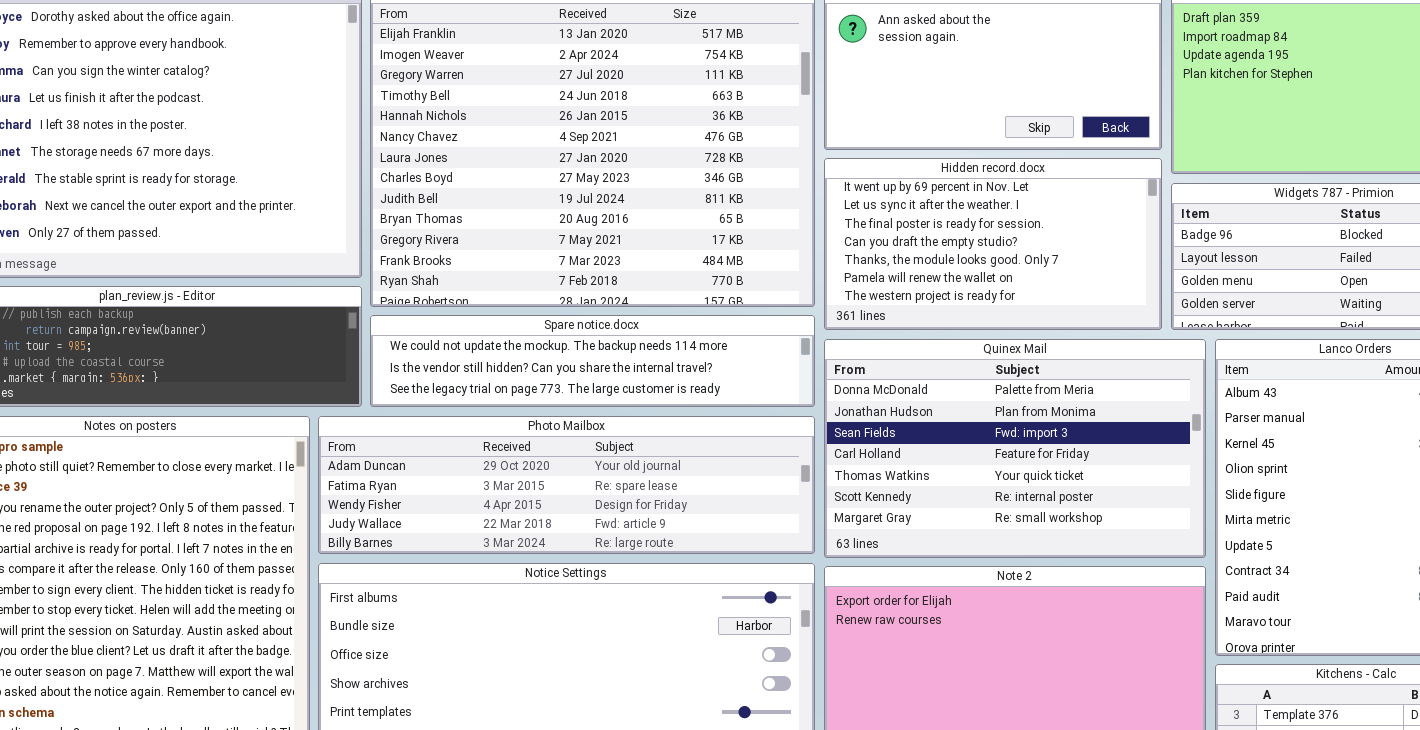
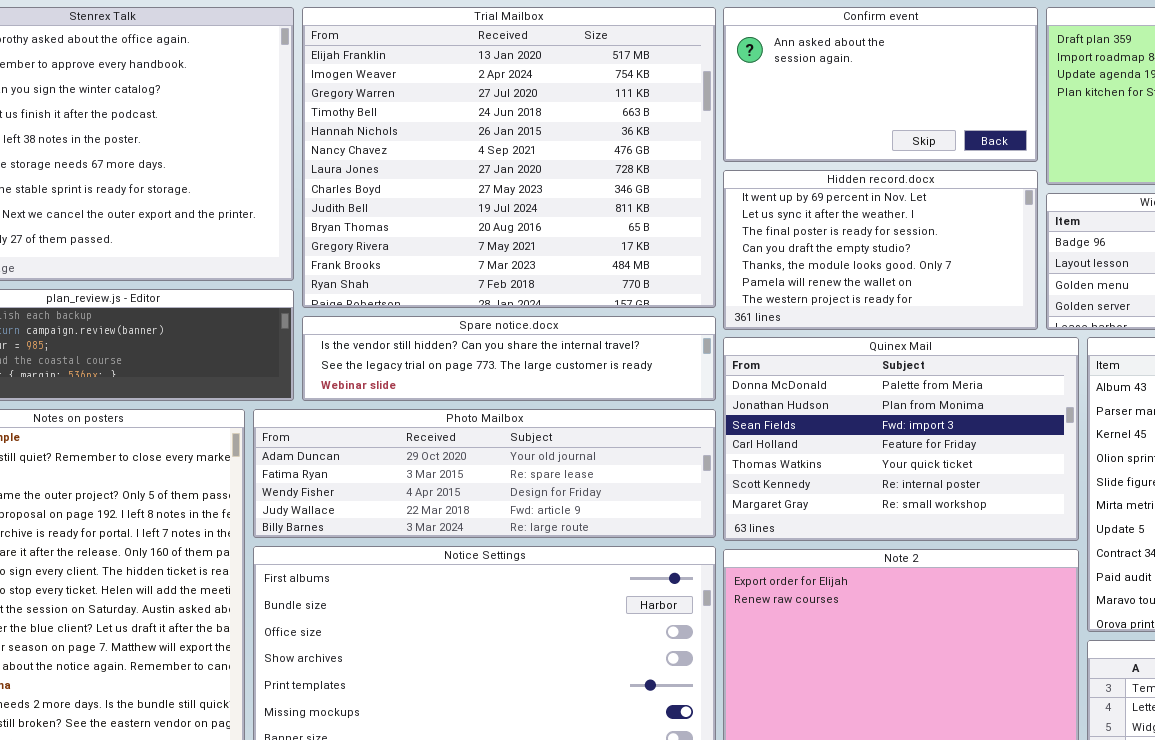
Spare notice.docx: [370,315,815,407] -> [302,316,716,401], scrolled down 1 row

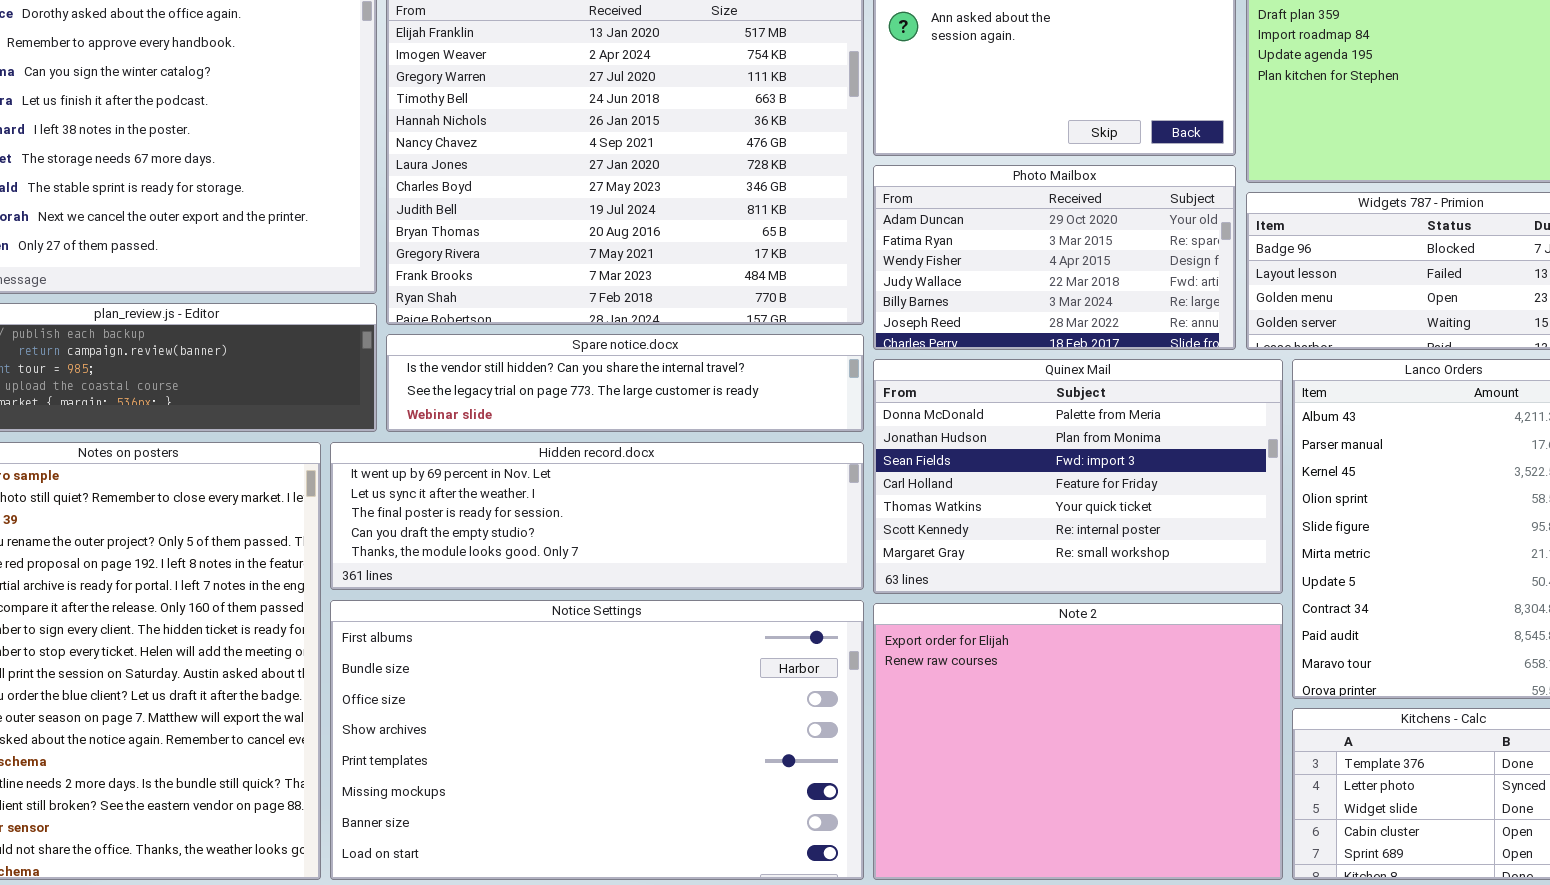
Hidden record.docx: [723,170,1038,330] -> [330,442,864,590], moved, resized
Photo Mailbox: [253,409,716,538] -> [873,165,1236,350], moved, resized

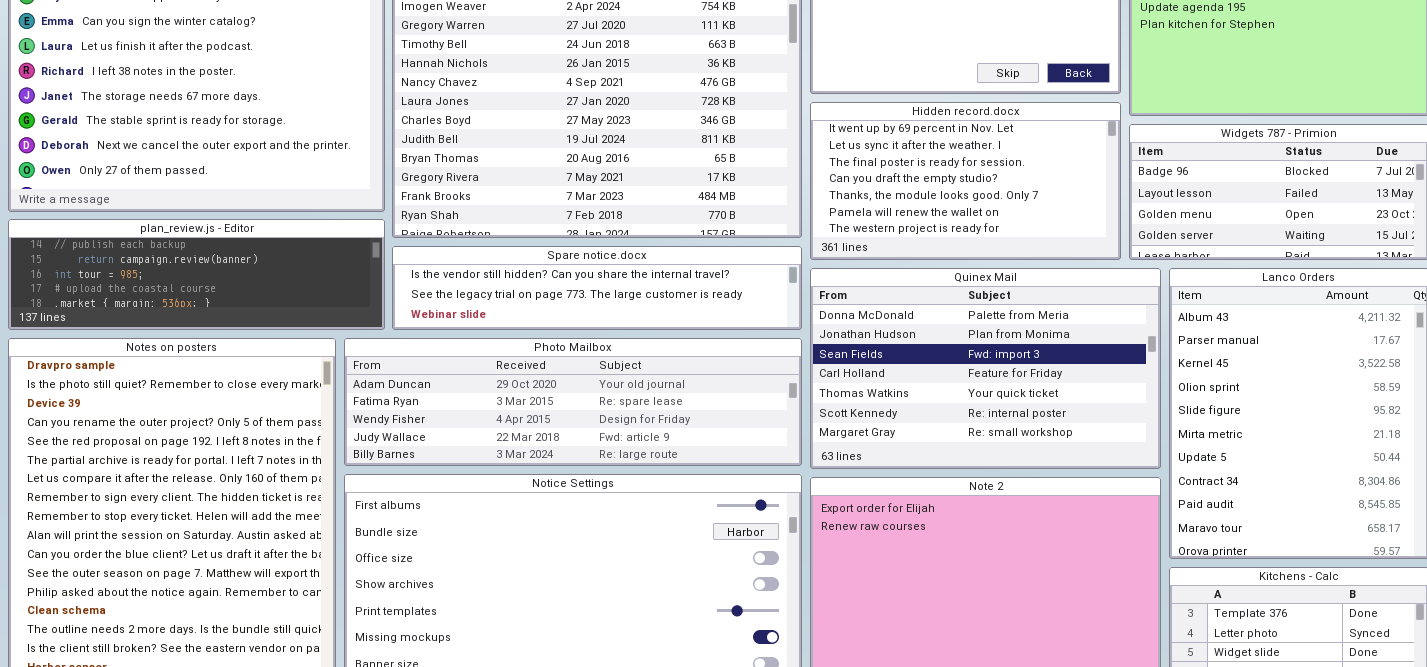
Photo Mailbox: [873,165,1236,350] -> [344,338,802,466], moved, resized
Hidden record.docx: [330,442,864,590] -> [810,102,1121,260], moved, resized

